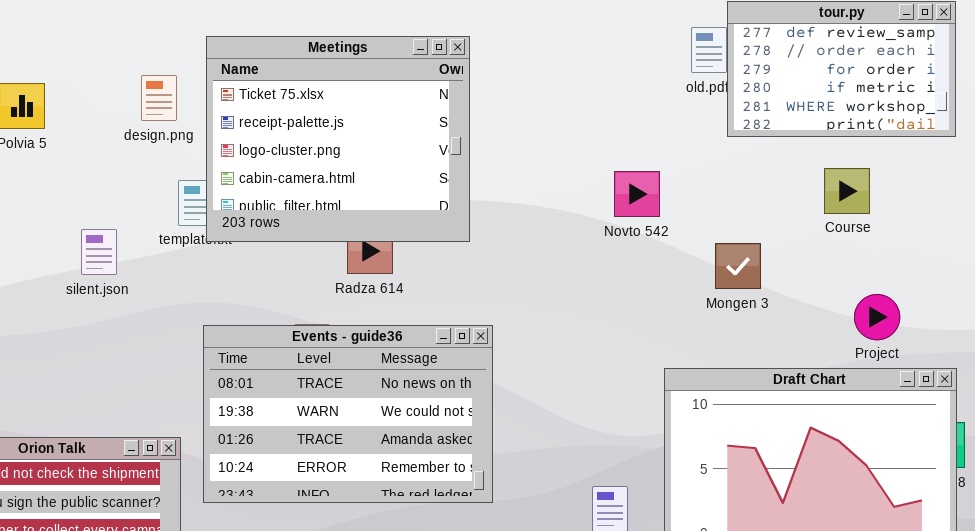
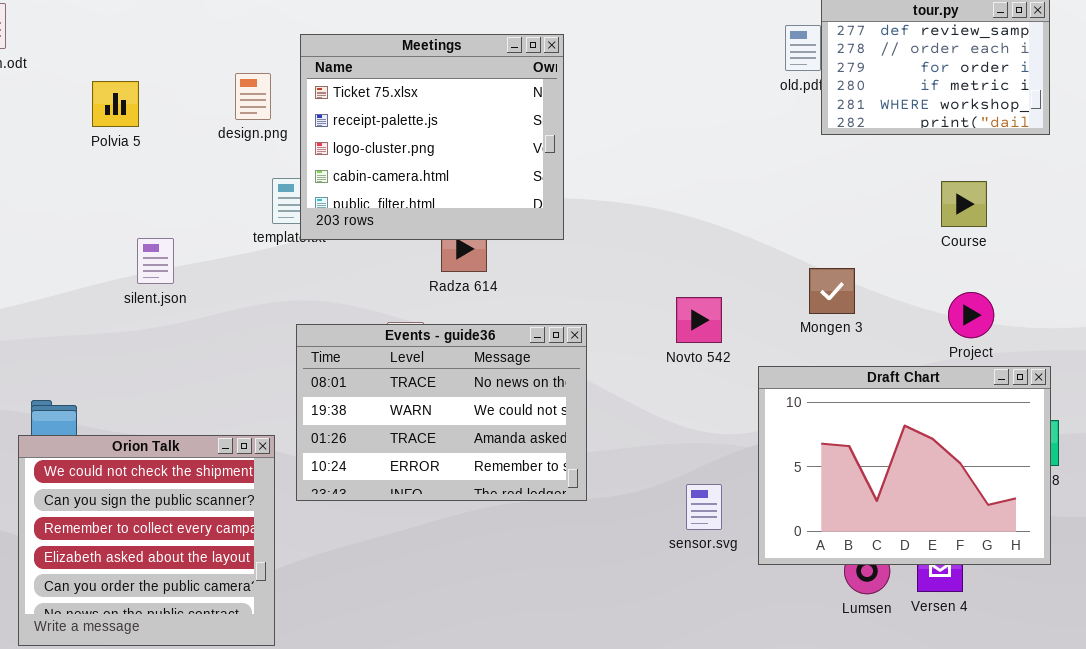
Course: [824,168,870,214] -> [941,181,987,227], moved
Novto 542: [614,171,660,217] -> [676,297,722,343], moved
silent.json: [81,229,117,275] -> [137,238,174,284], moved
Mongen 3: [715,243,761,289] -> [809,268,855,314], moved

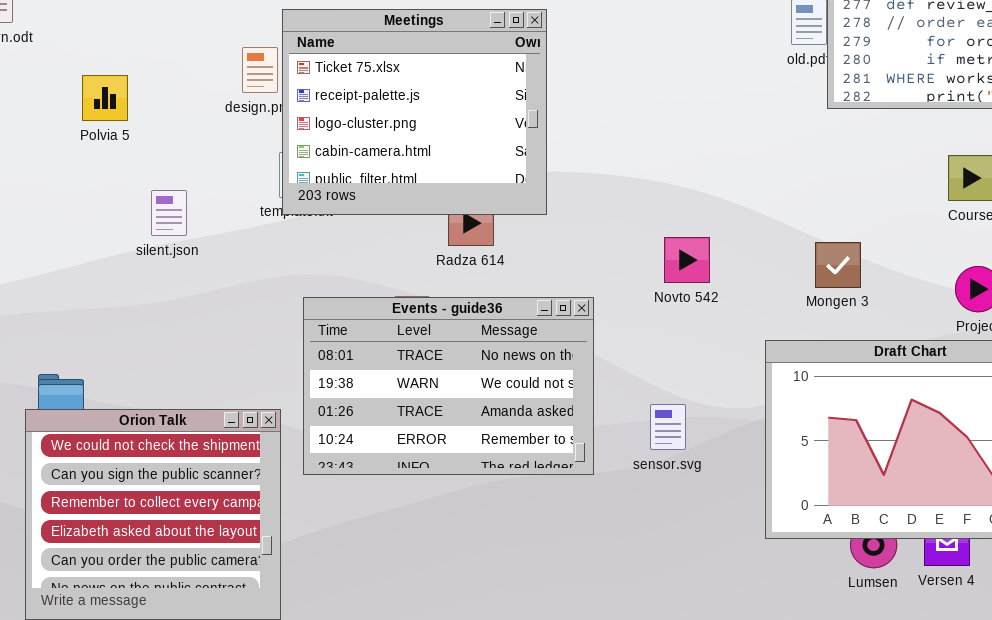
Meetings: [300,34,564,240] -> [282,9,547,215], moved
Polvia 5: [92,81,139,127] -> [82,75,128,121], moved
silent.json: [137,238,174,284] -> [151,190,187,236], moved
Novto 542: [676,297,722,343] -> [664,237,710,283], moved
sensor.svg: [686,484,722,530] -> [650,404,686,450], moved

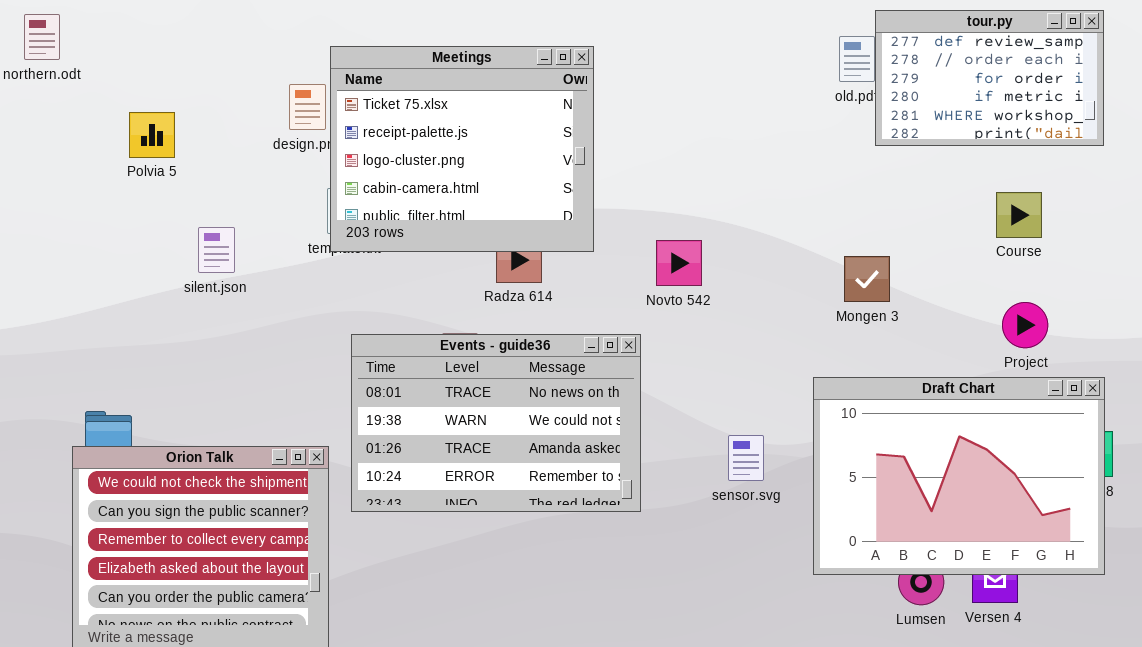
Novto 542: [664,237,710,283] -> [656,240,702,286], moved
Mongen 3: [815,242,861,288] -> [844,256,890,302], moved
sensor.svg: [650,404,686,450] -> [728,435,764,481], moved

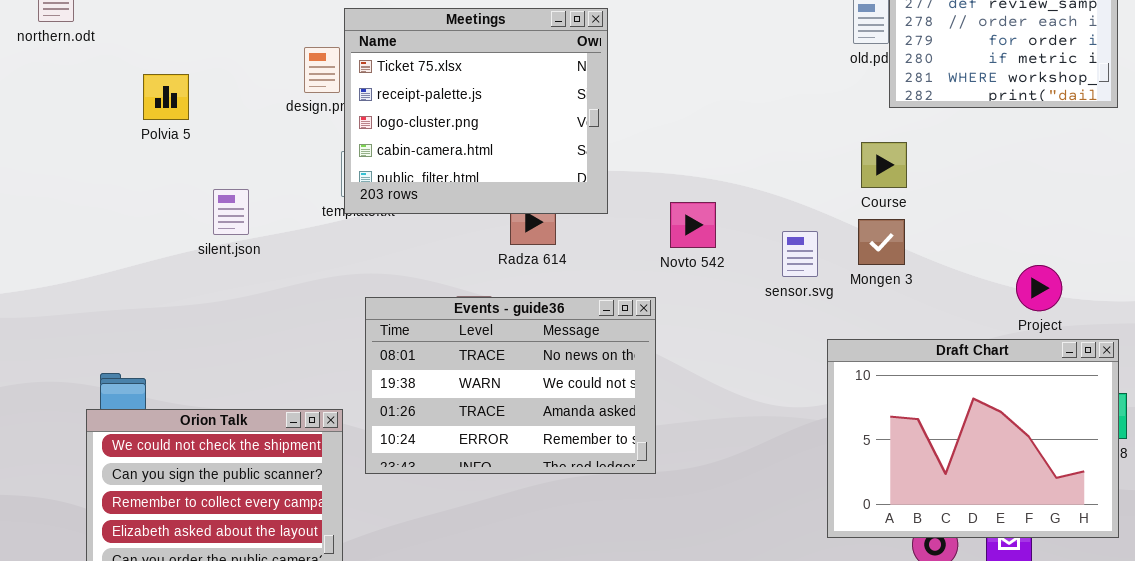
Course: [996,192,1042,238] -> [861,142,907,188], moved
sensor.svg: [728,435,764,481] -> [782,231,818,277], moved

